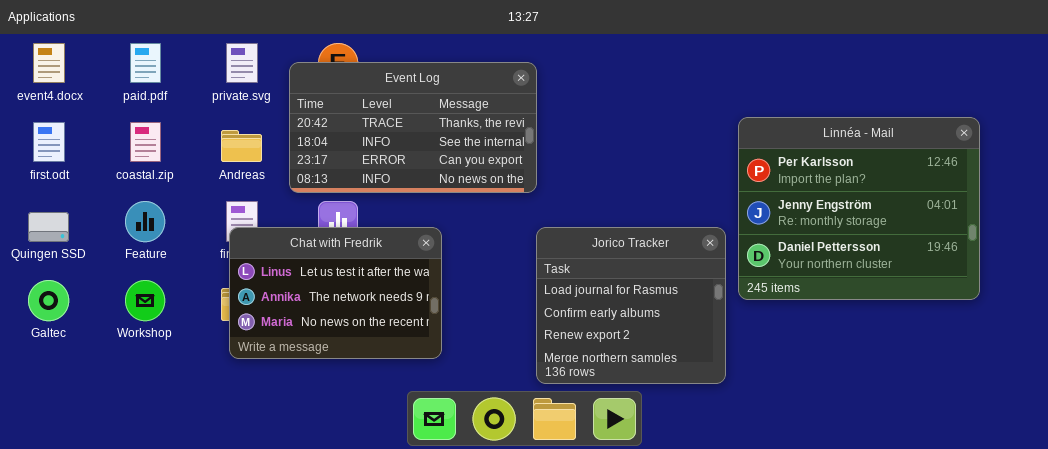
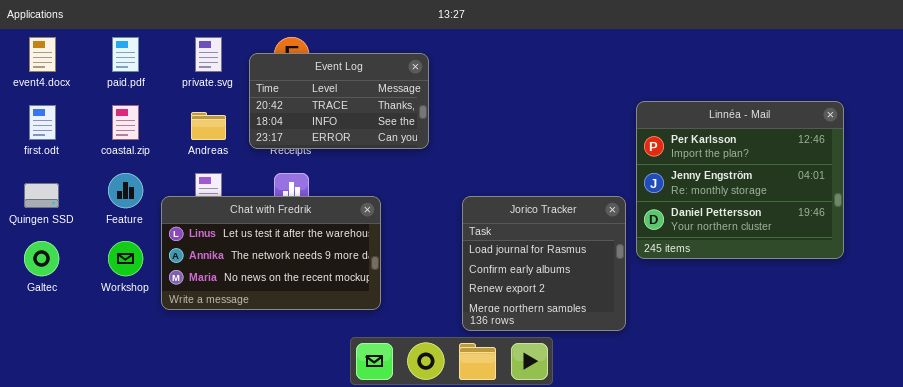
Event Log: [289,62,537,193] -> [249,53,429,149], resized
Chat with Fredrik: [229,227,442,359] -> [161,196,381,310], resized

